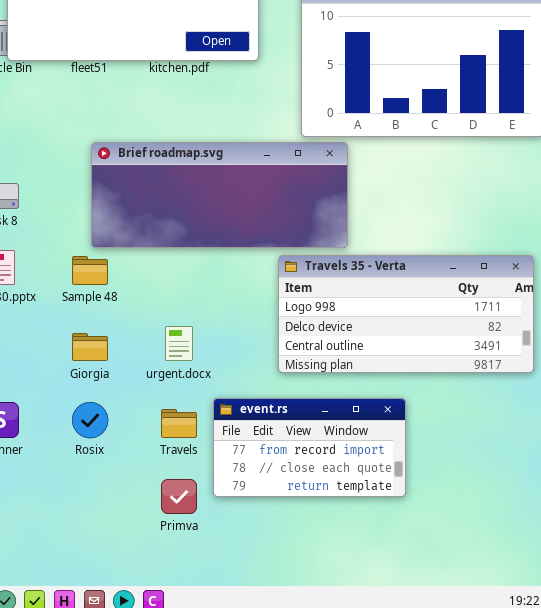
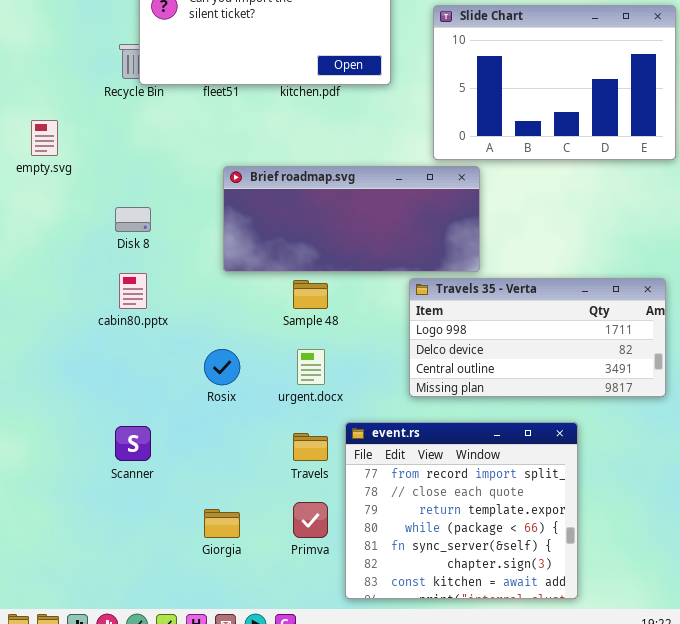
Sample 48: [72,256,108,285] -> [293,280,328,309], moved
Giorgia: [72,333,108,361] -> [204,509,240,538], moved
event.rs: [213,398,406,497] -> [345,422,578,599], resized
Rosix: [72,402,108,438] -> [204,349,240,385], moved

